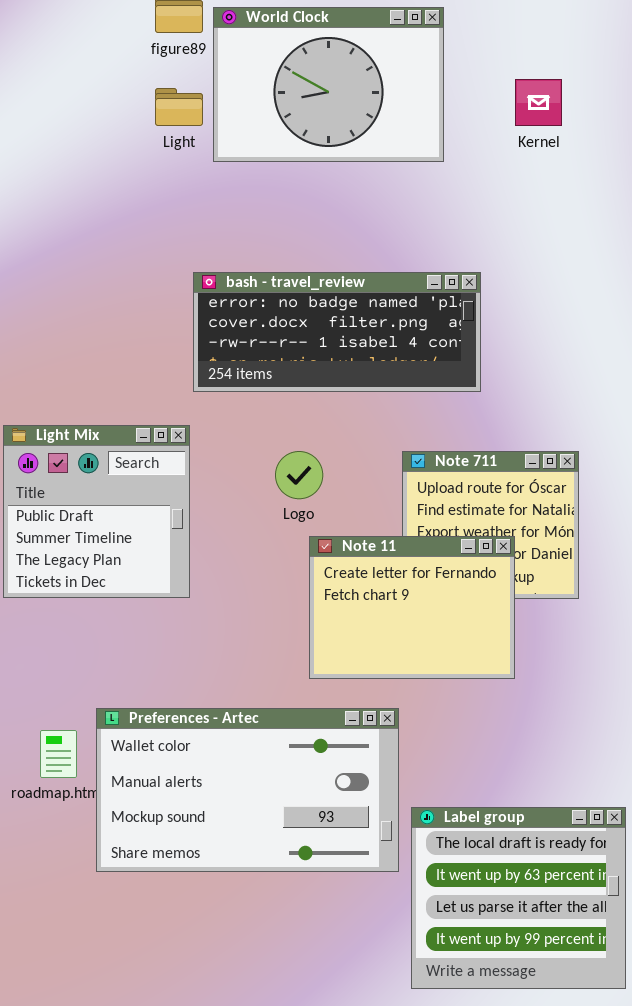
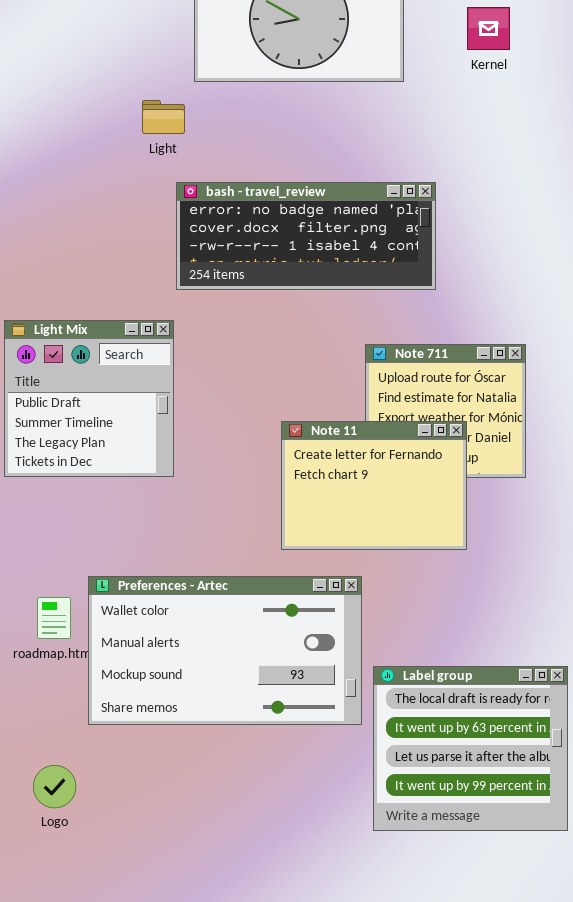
Light: [155,88,203,126] -> [142,100,185,134], moved
Logo: [275,451,323,499] -> [33,765,76,808], moved

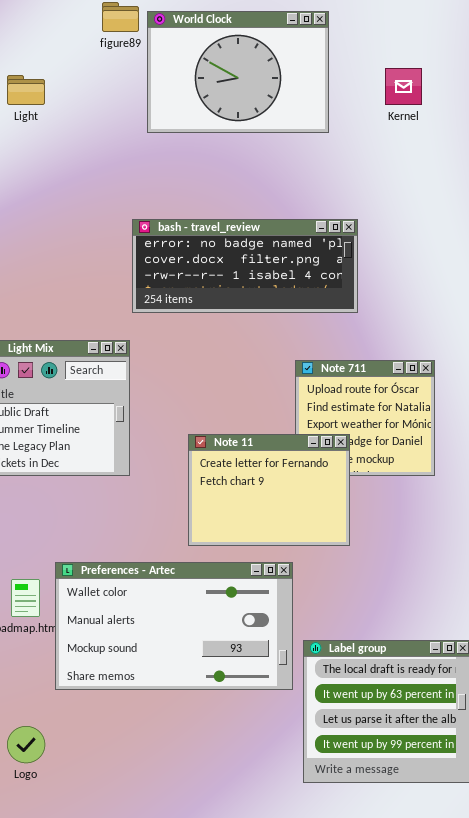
Light: [142,100,185,134] -> [7,75,45,105], moved
Note 11: [281,421,467,550] -> [188,434,350,546], moved

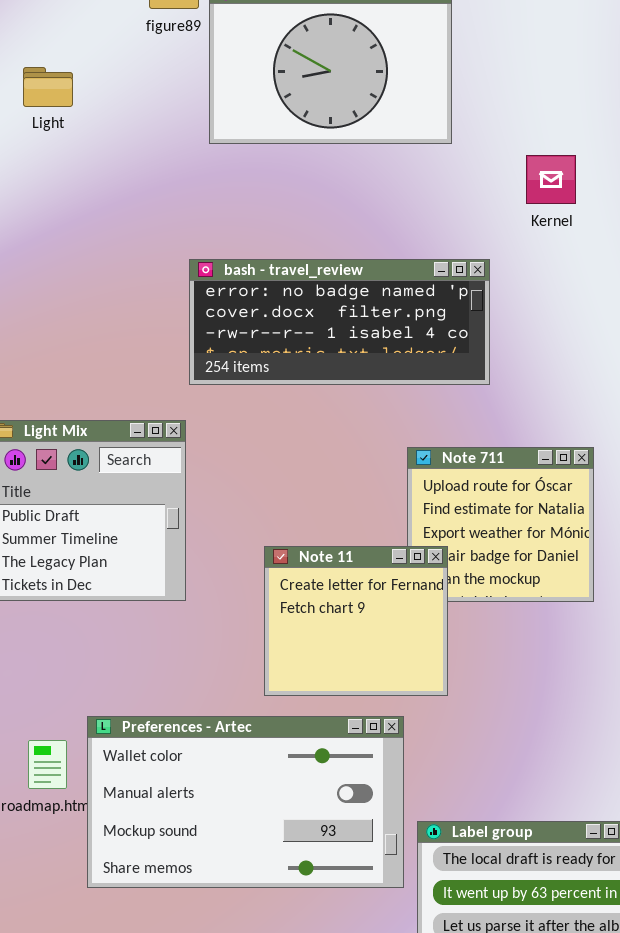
Kernel: [385,68,422,105] -> [526,155,576,204], moved
Note 11: [188,434,350,546] -> [264,546,448,696], resized

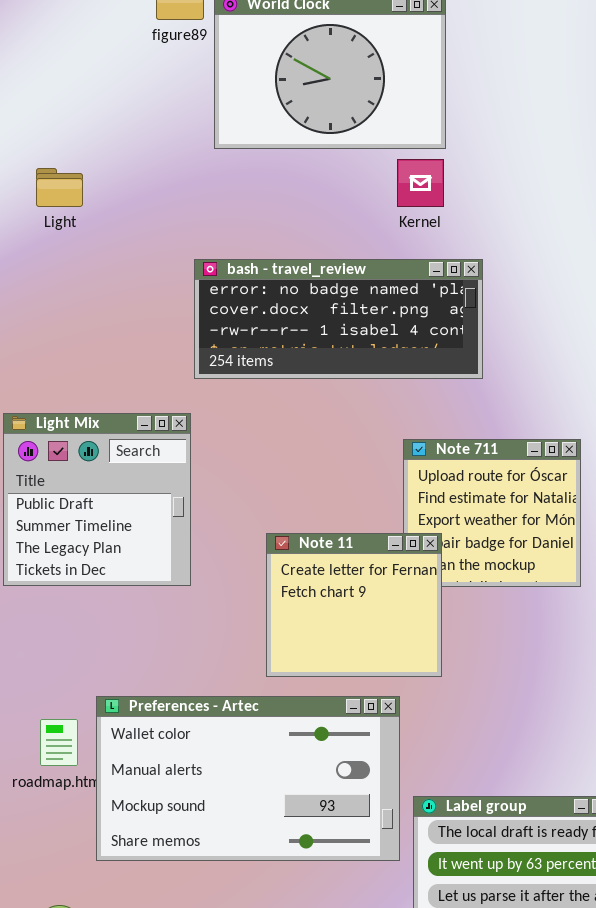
Light: [23,67,73,107] -> [36,168,83,207], moved
Kernel: [526,155,576,204] -> [397,159,444,207], moved

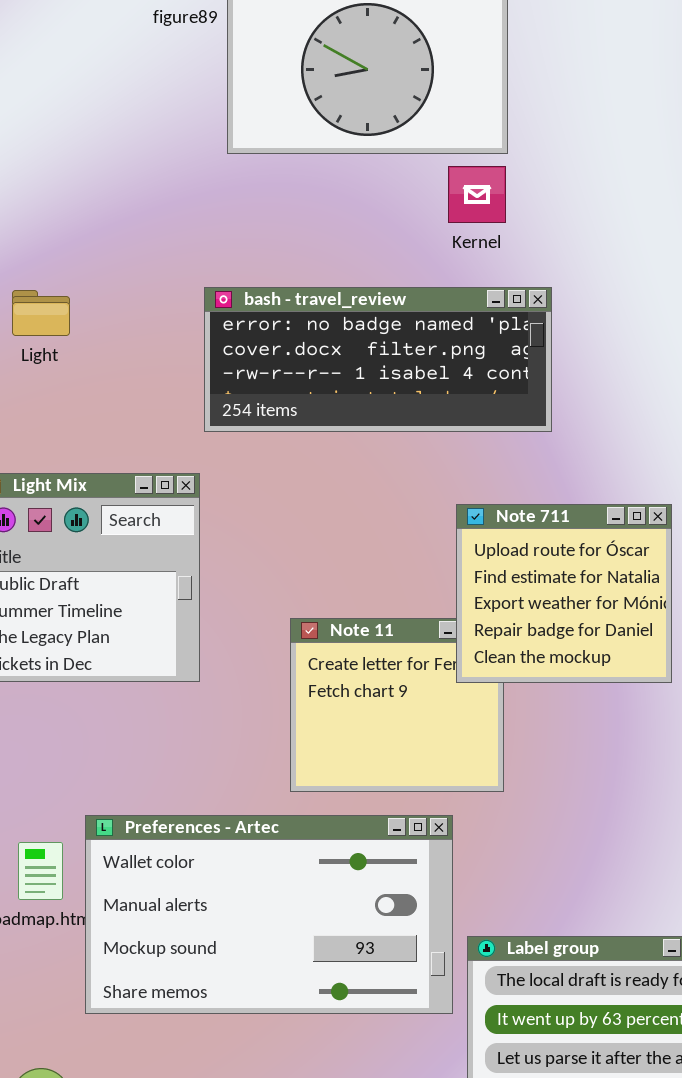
Light: [36,168,83,207] -> [12,290,70,336], moved
Note 711: [403,439,581,587] -> [456,504,672,683], raised

